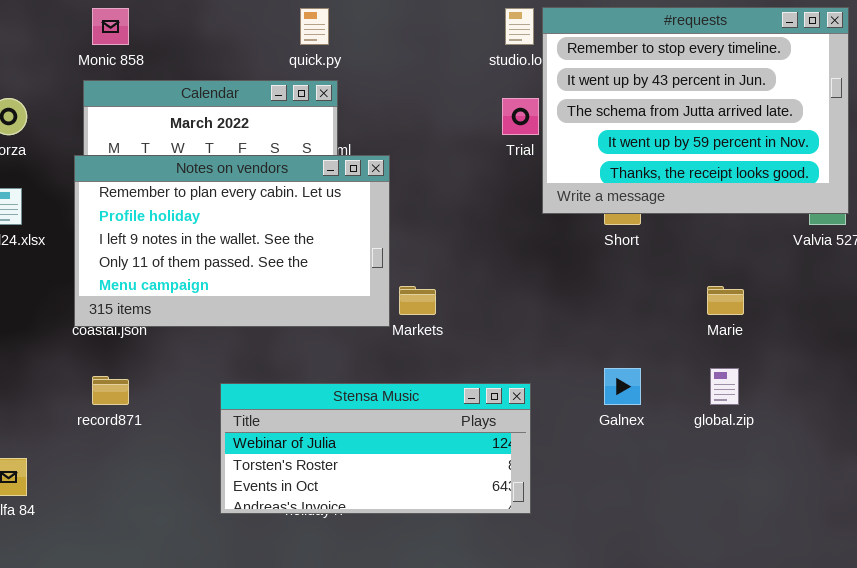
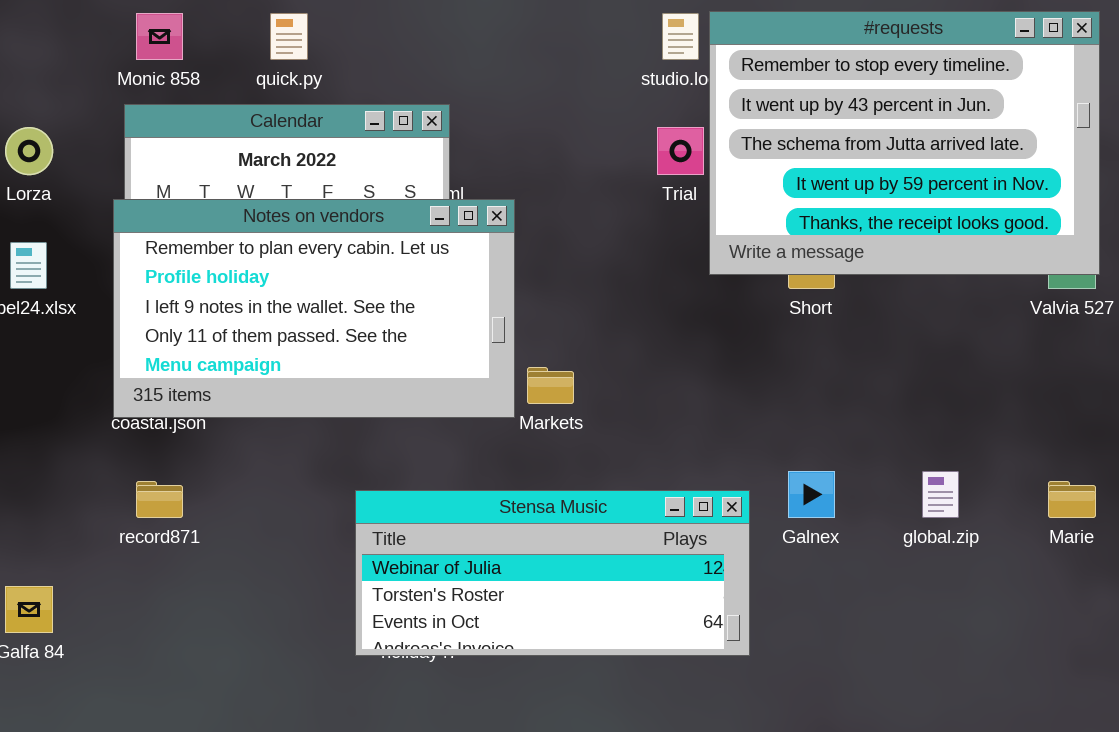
quick.py: [300,8,329,45] -> [270,13,308,60], moved
Marie: [707,286,744,315] -> [1048,481,1096,518], moved
Stensa Music: [220,383,531,514] -> [355,490,750,656], moved

